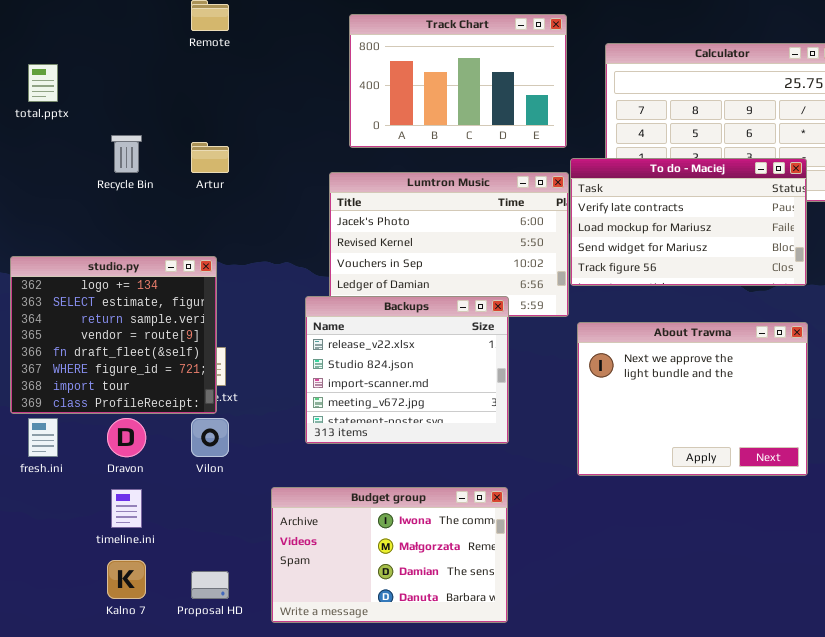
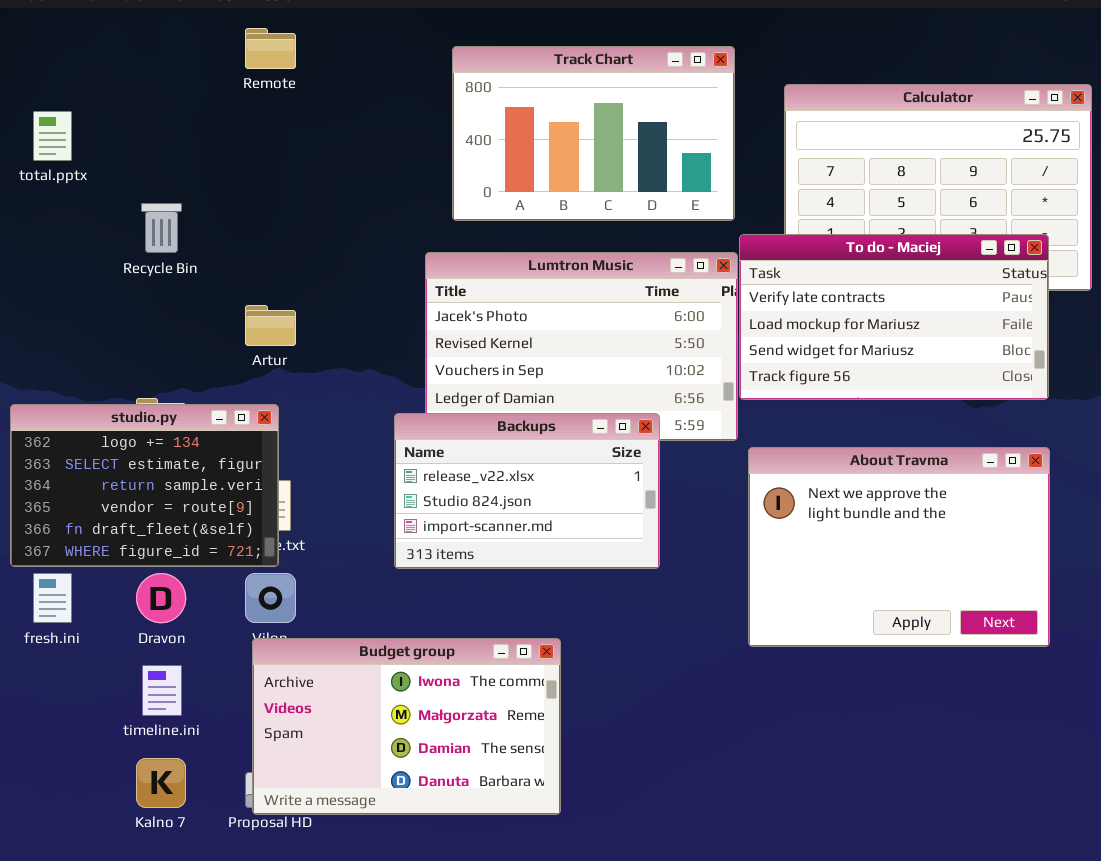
Artur: [191,142,229,173] -> [245,305,296,346], moved
studio.py: [10,256,217,414] -> [10,404,279,567], resized
Backups: [305,296,509,444] -> [394,413,660,569], resized
Budget group: [271,487,508,623] -> [252,638,561,815], moved

